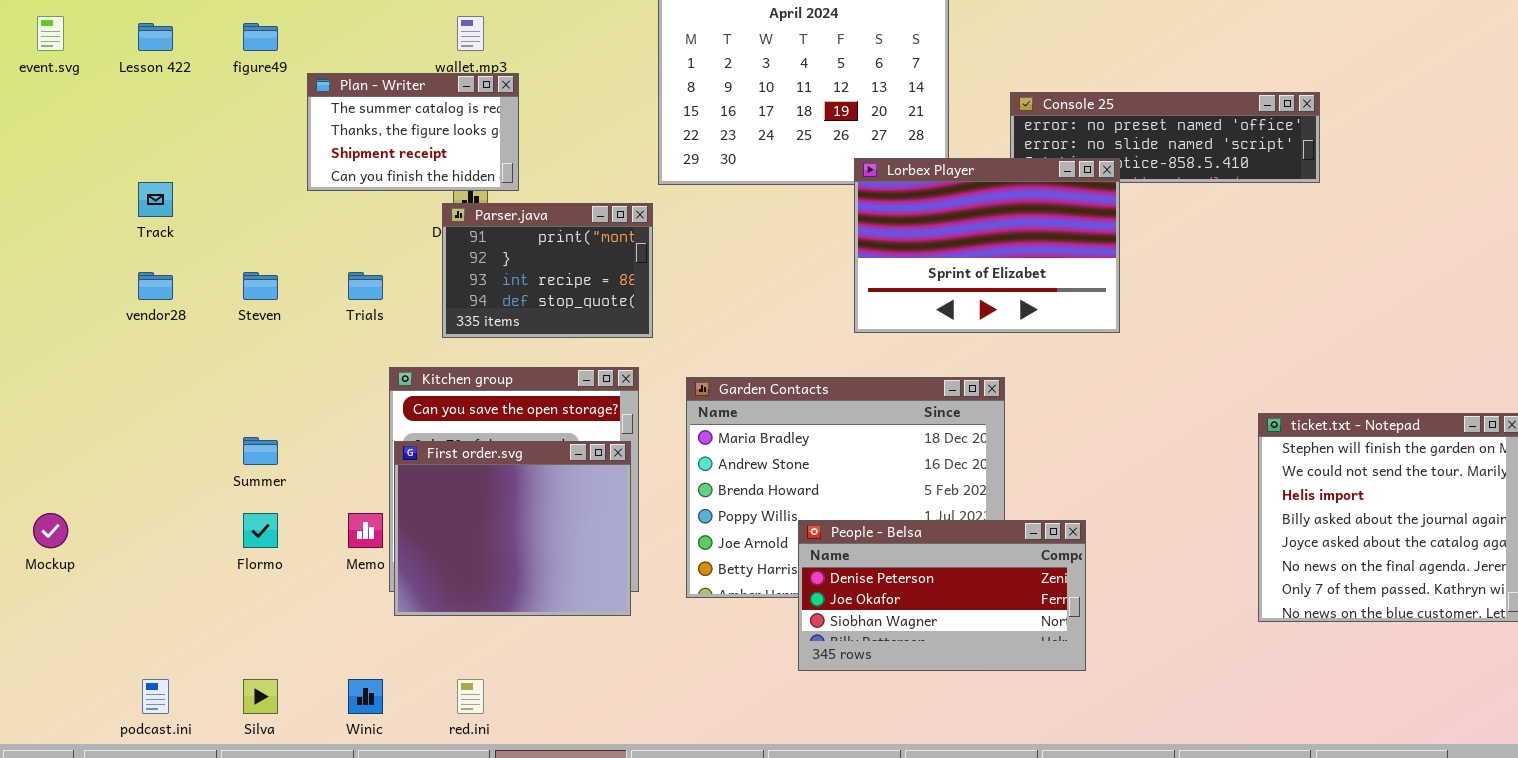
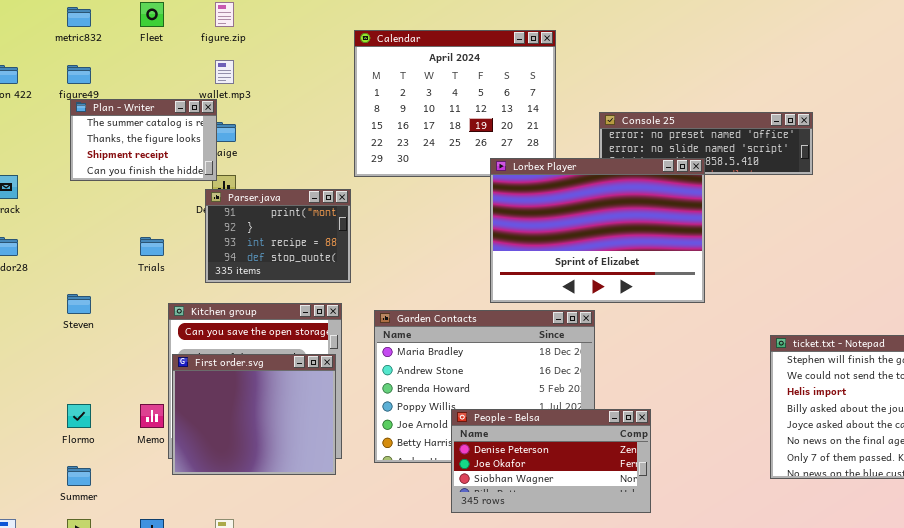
Plan - Writer: [307,73,519,191] -> [70,99,217,181], moved
Lorbex Player: [854,158,1120,333] -> [490,158,705,303], resized
Steven: [243,272,278,300] -> [67,294,91,314], moved
Summer: [243,437,278,465] -> [67,466,91,486], moved

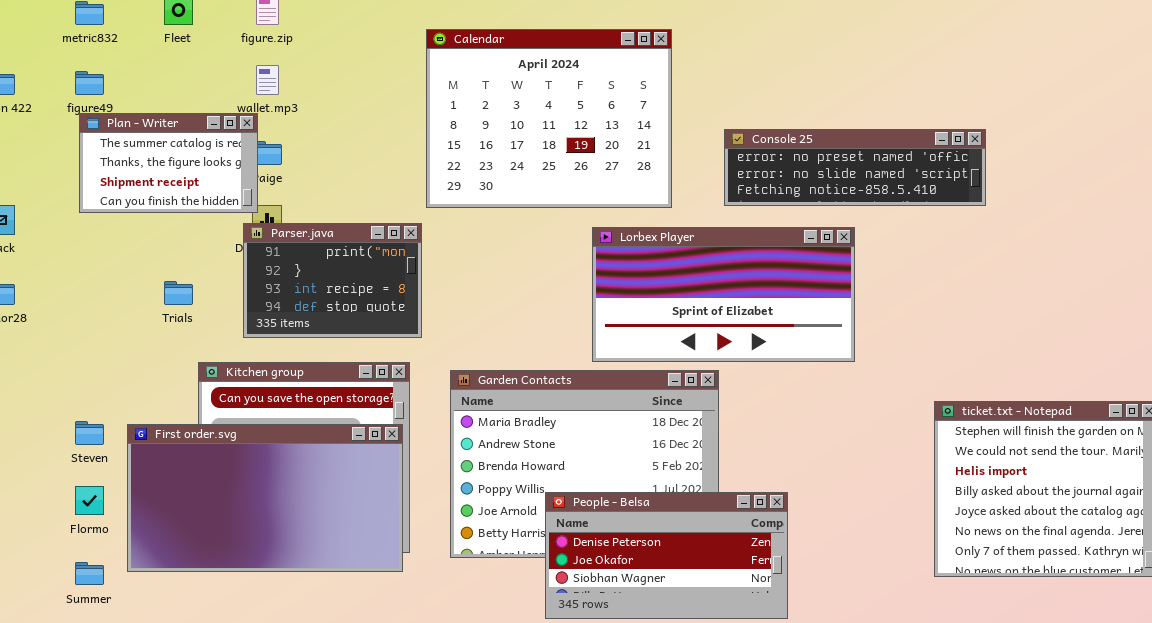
Lorbex Player: [490,158,705,303] -> [592,227,855,362], resized
Steven: [67,294,91,314] -> [75,421,104,445], moved
First order.svg: [172,354,336,475] -> [127,424,403,572], resized

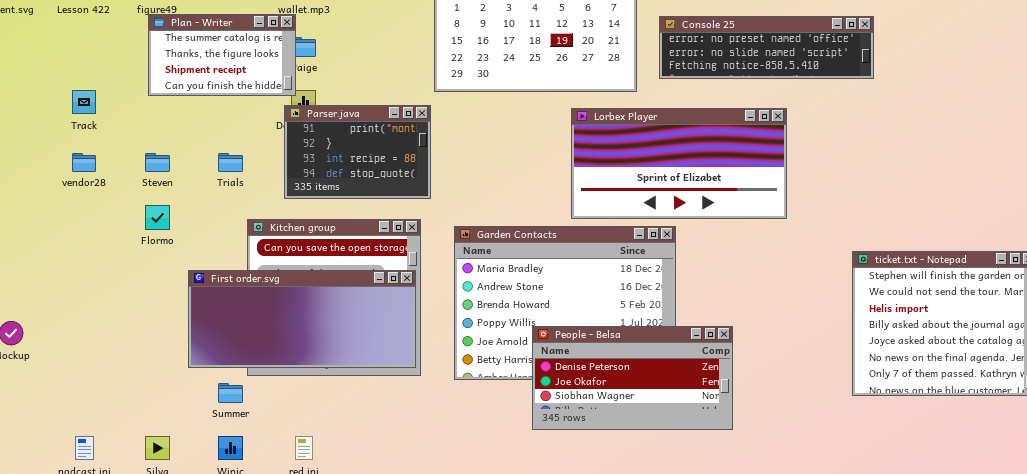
Console 25: [724,129,986,206] -> [659,16,874,79], moved
Steven: [75,421,104,445] -> [145,153,170,172], moved
First order.svg: [127,424,403,572] -> [188,270,416,368], resized
Flormo: [75,486,104,515] -> [145,205,170,230], moved
Summer: [75,562,104,585] -> [218,383,243,403], moved

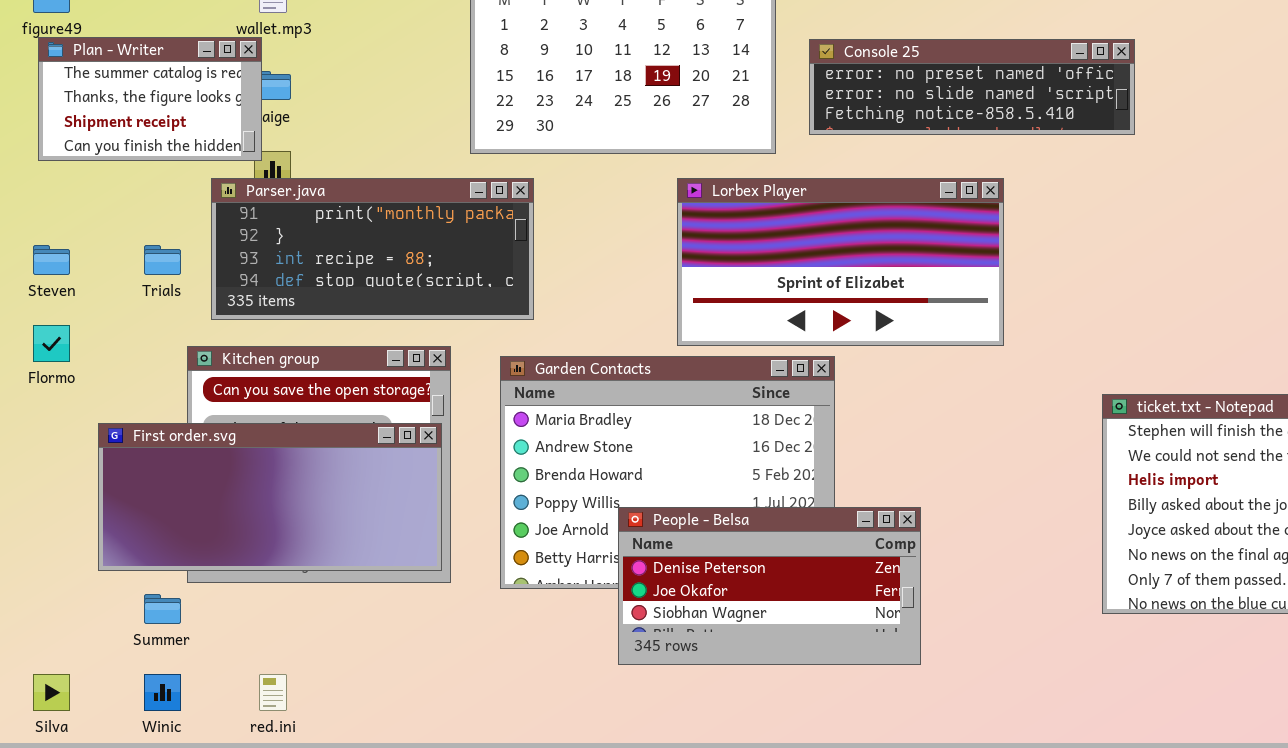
Parser.java: [284,105,431,199] -> [211,178,534,320], moved, resized

